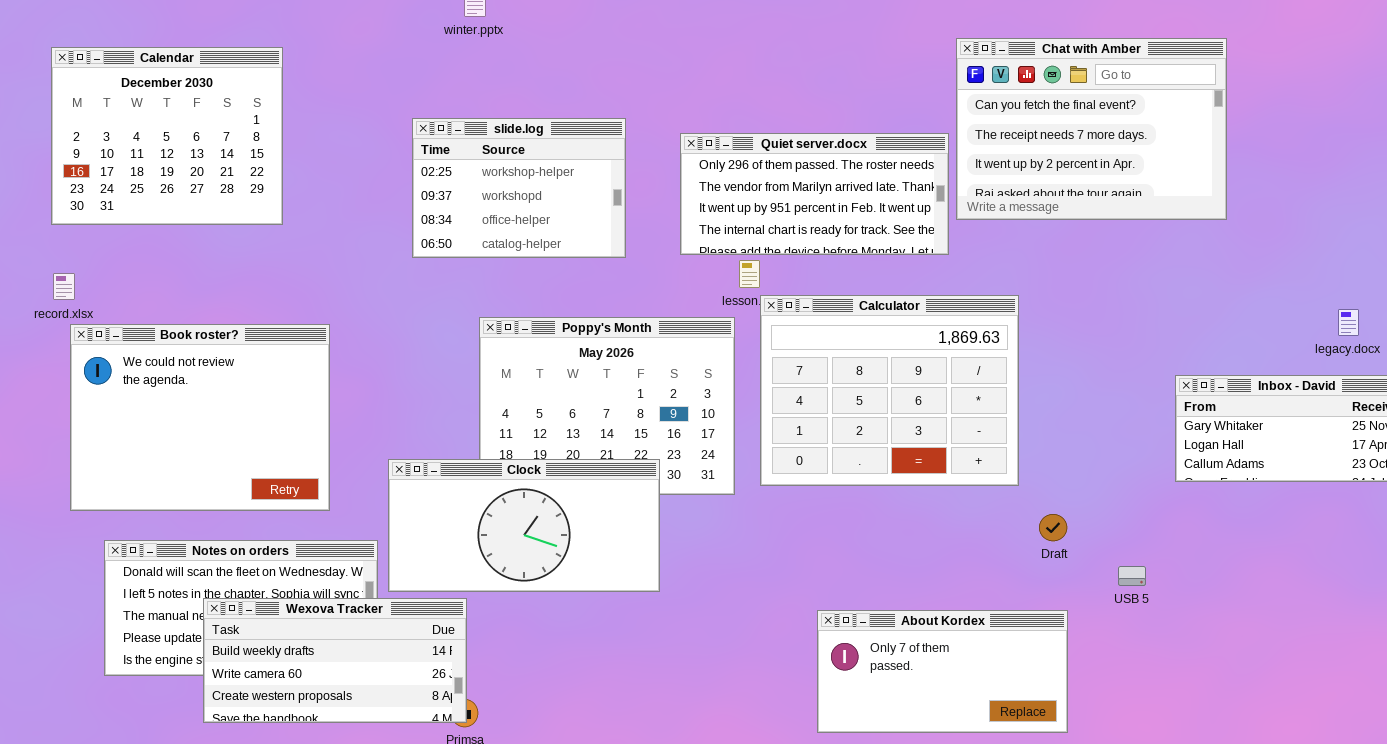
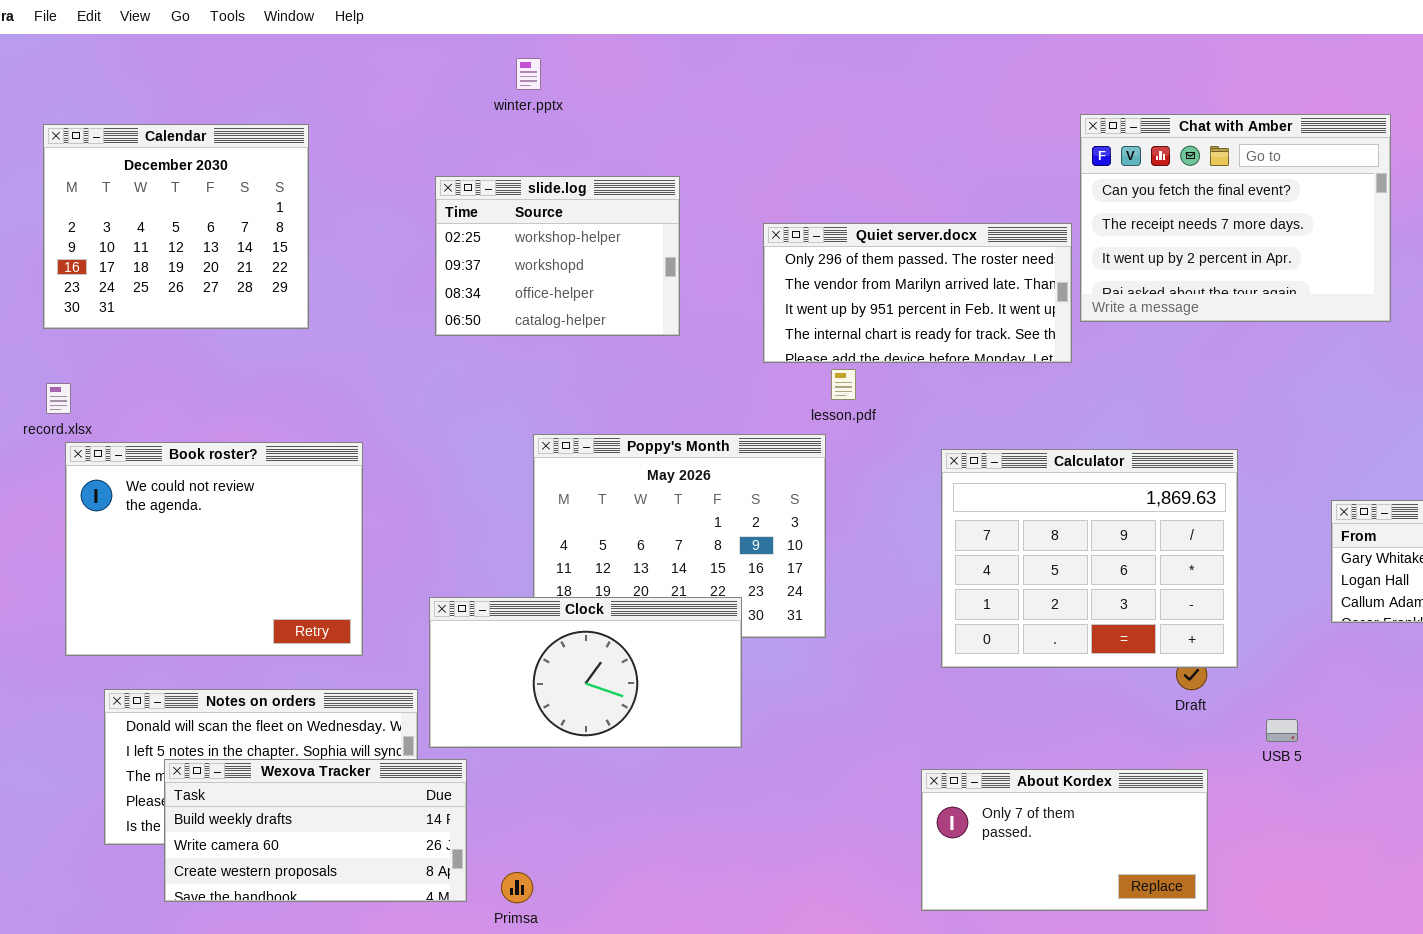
slide.log: [412,118,626,258] -> [435,176,680,336], moved
Calculator: [760,295,1019,486] -> [941,449,1238,668], moved
Wexova Tracker: [203,598,467,723] -> [164,759,467,902], moved

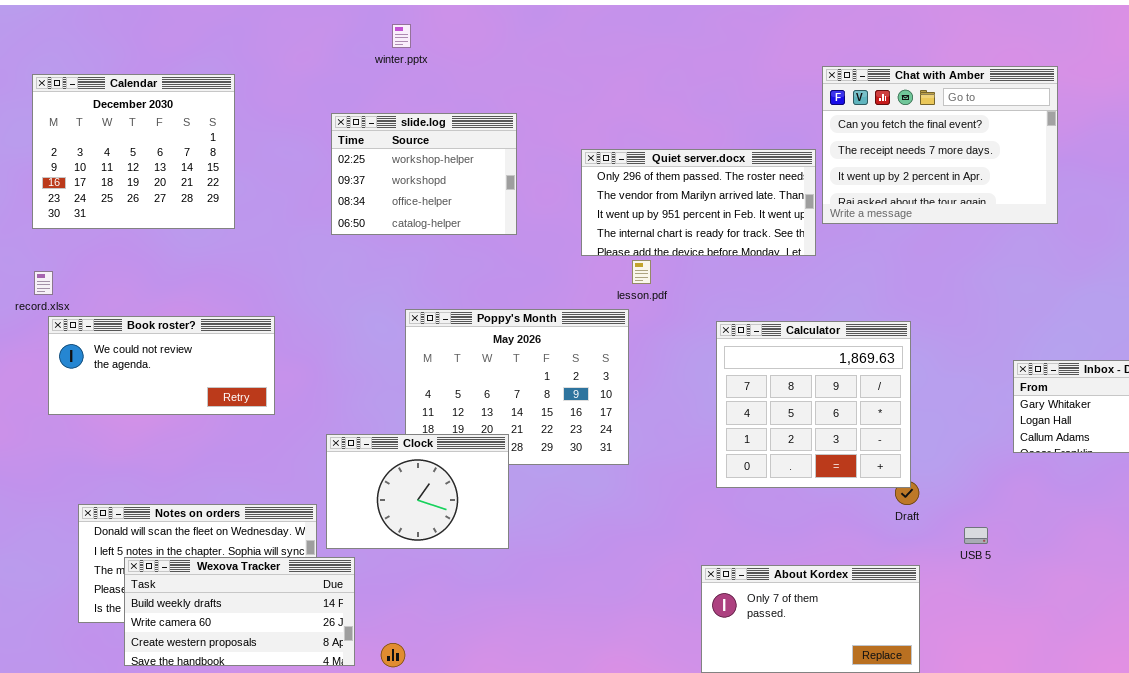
Book roster?: [65,442,363,656] -> [48,316,275,415], resized
Calculator: [941,449,1238,668] -> [716,321,911,488], resized
Clock: [429,597,742,748] -> [326,434,509,549], resized

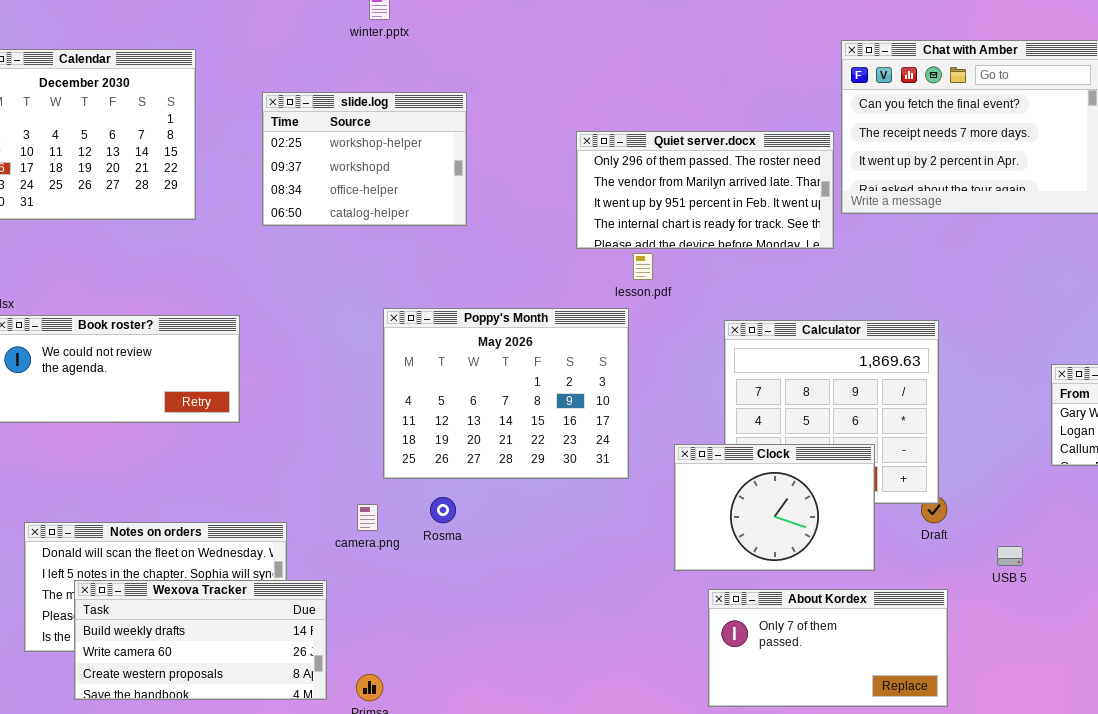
slide.log: [331,113,517,235] -> [262,92,467,226], moved
Clock: [326,434,509,549] -> [674,444,875,571], moved

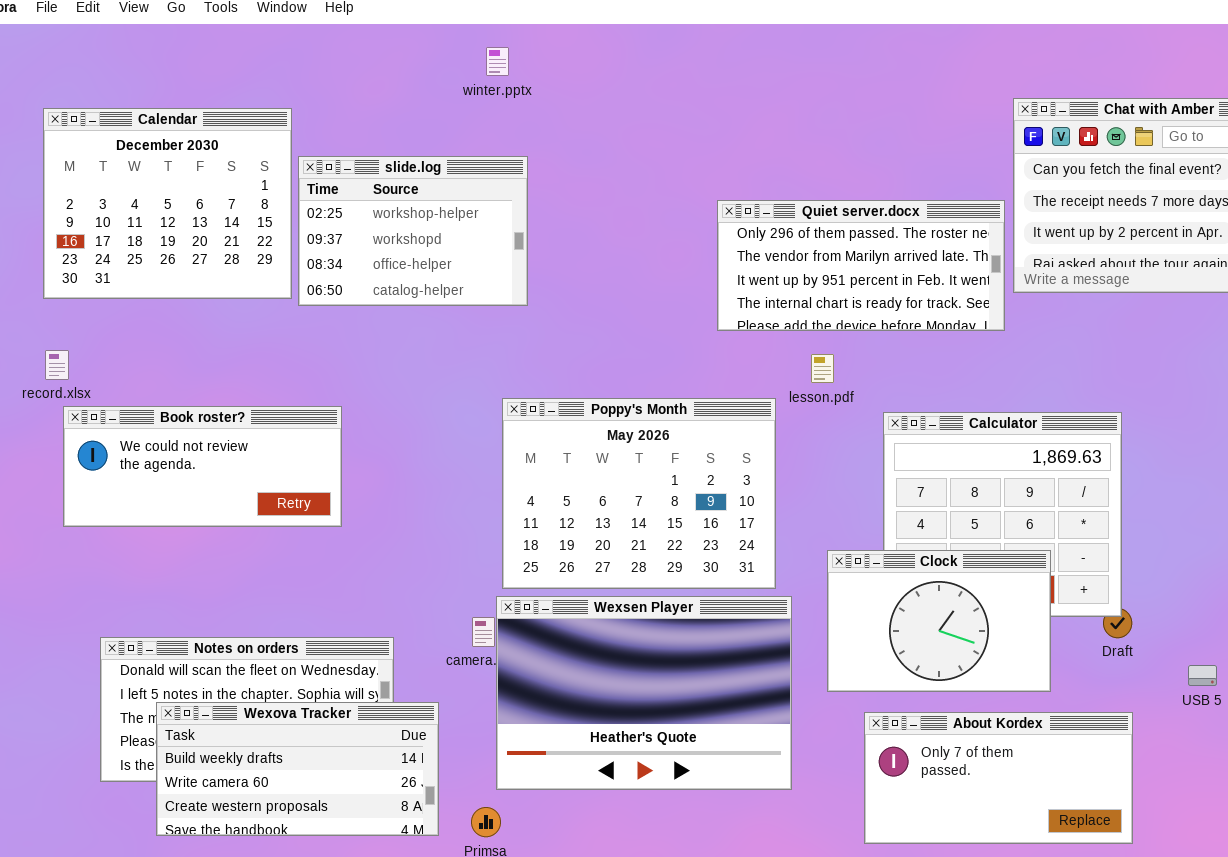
slide.log: [262,92,467,226] -> [298,156,528,306], moved
lesson.pdf: [633,253,653,280] -> [811,354,834,383], moved
Wexsen Player: none -> [496,596,792,790], opened

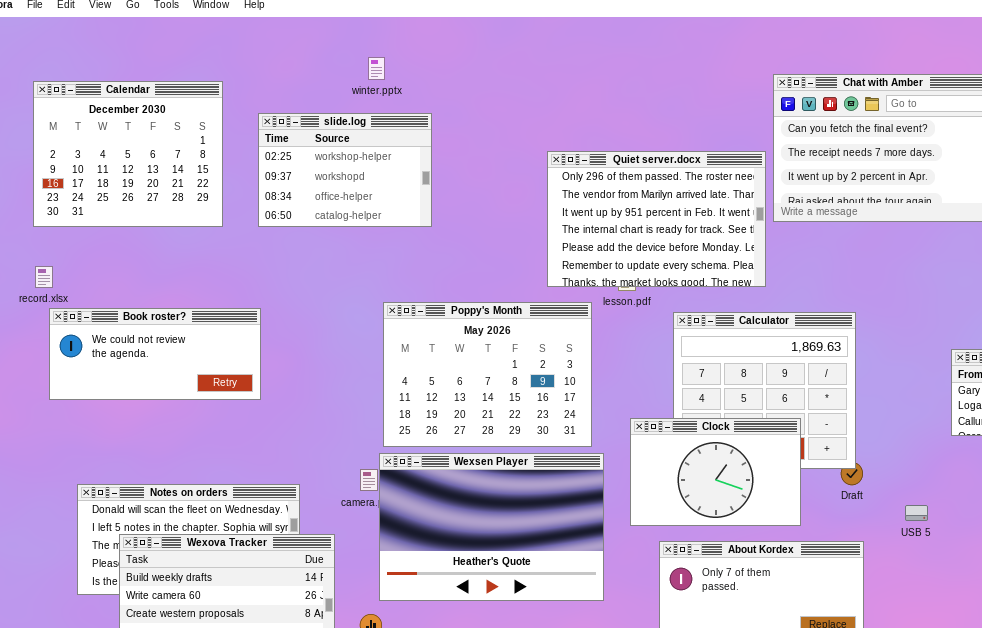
winter.pptx: [486,47,509,76] -> [368,57,385,80], moved
slide.log: [298,156,528,306] -> [258,113,432,227], moved
Quiet server.docx: [717,200,1005,331] -> [547,151,766,287], resized

